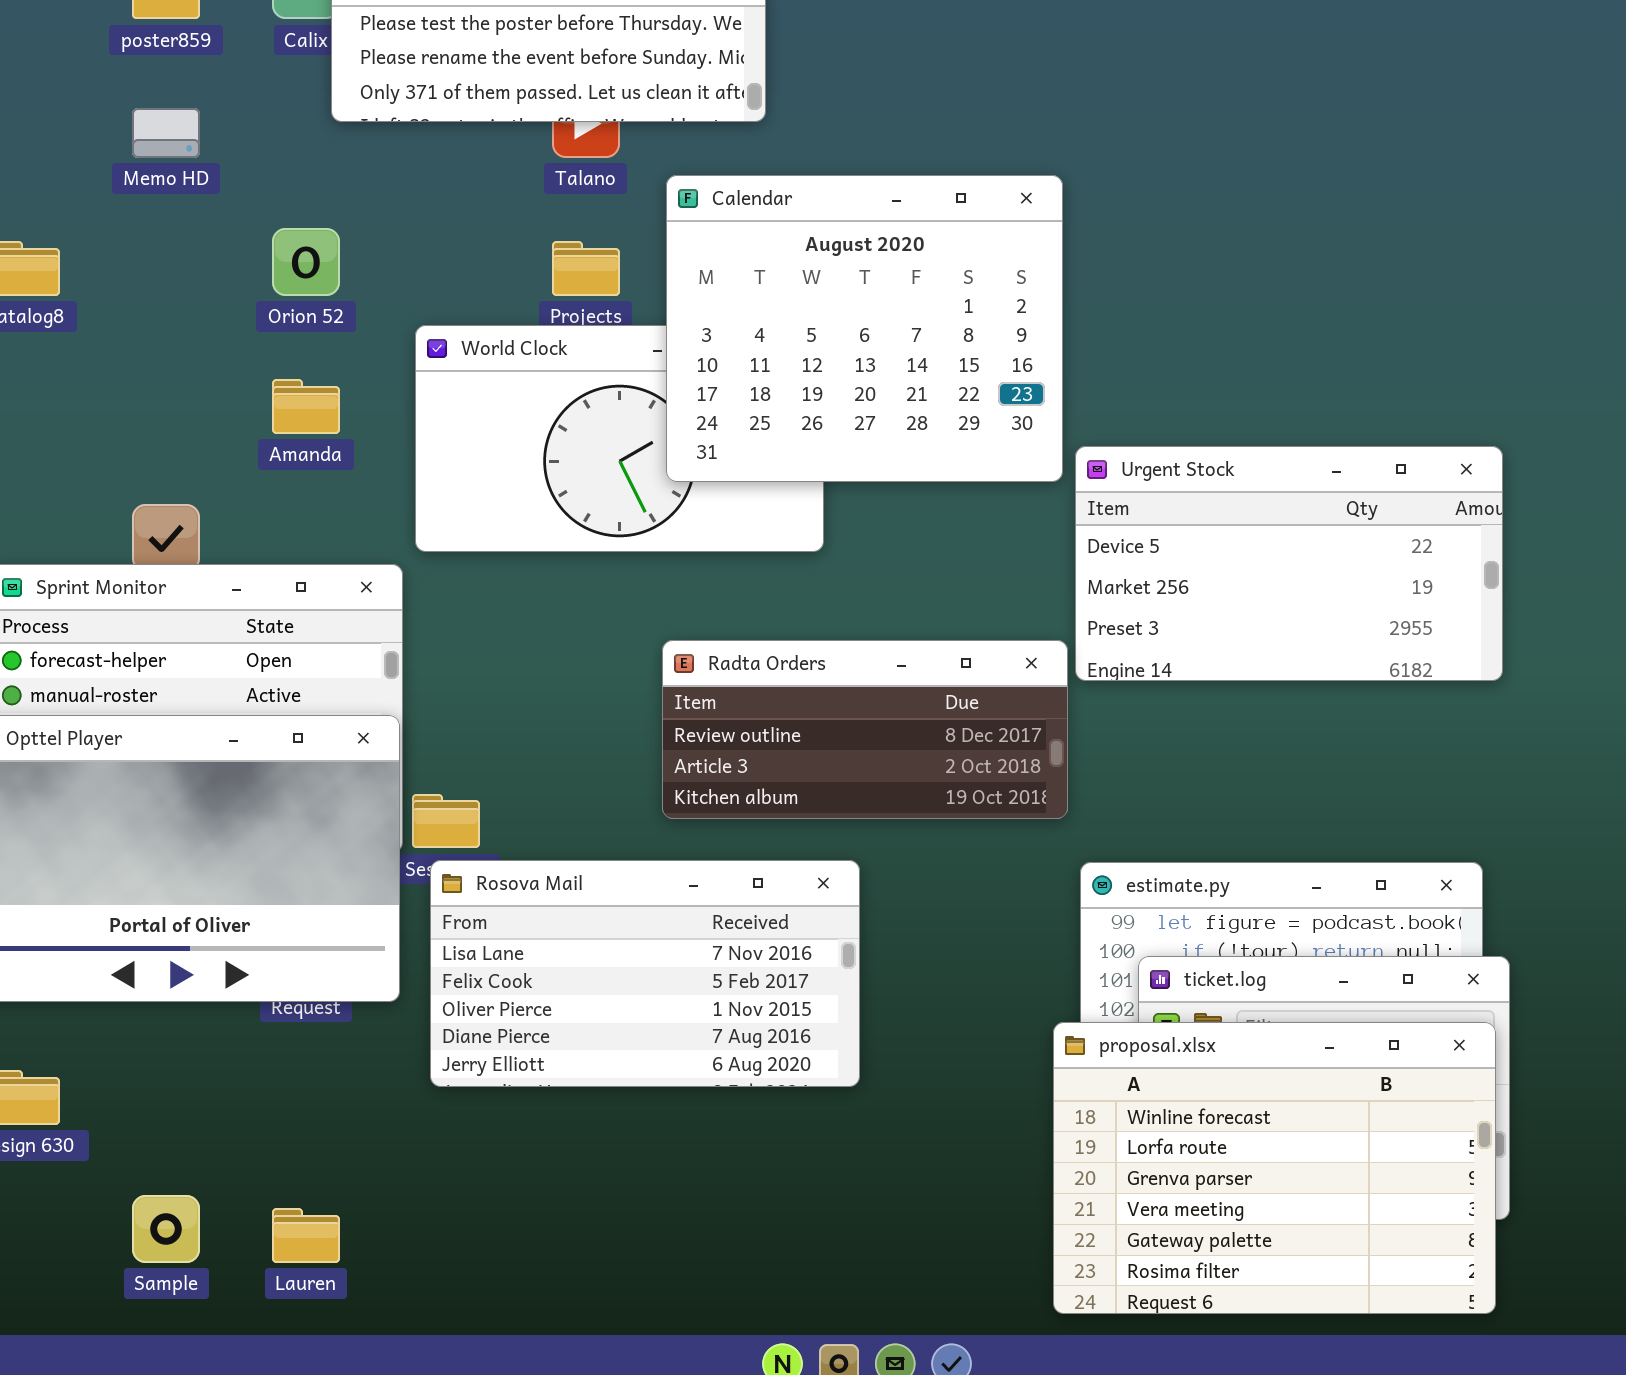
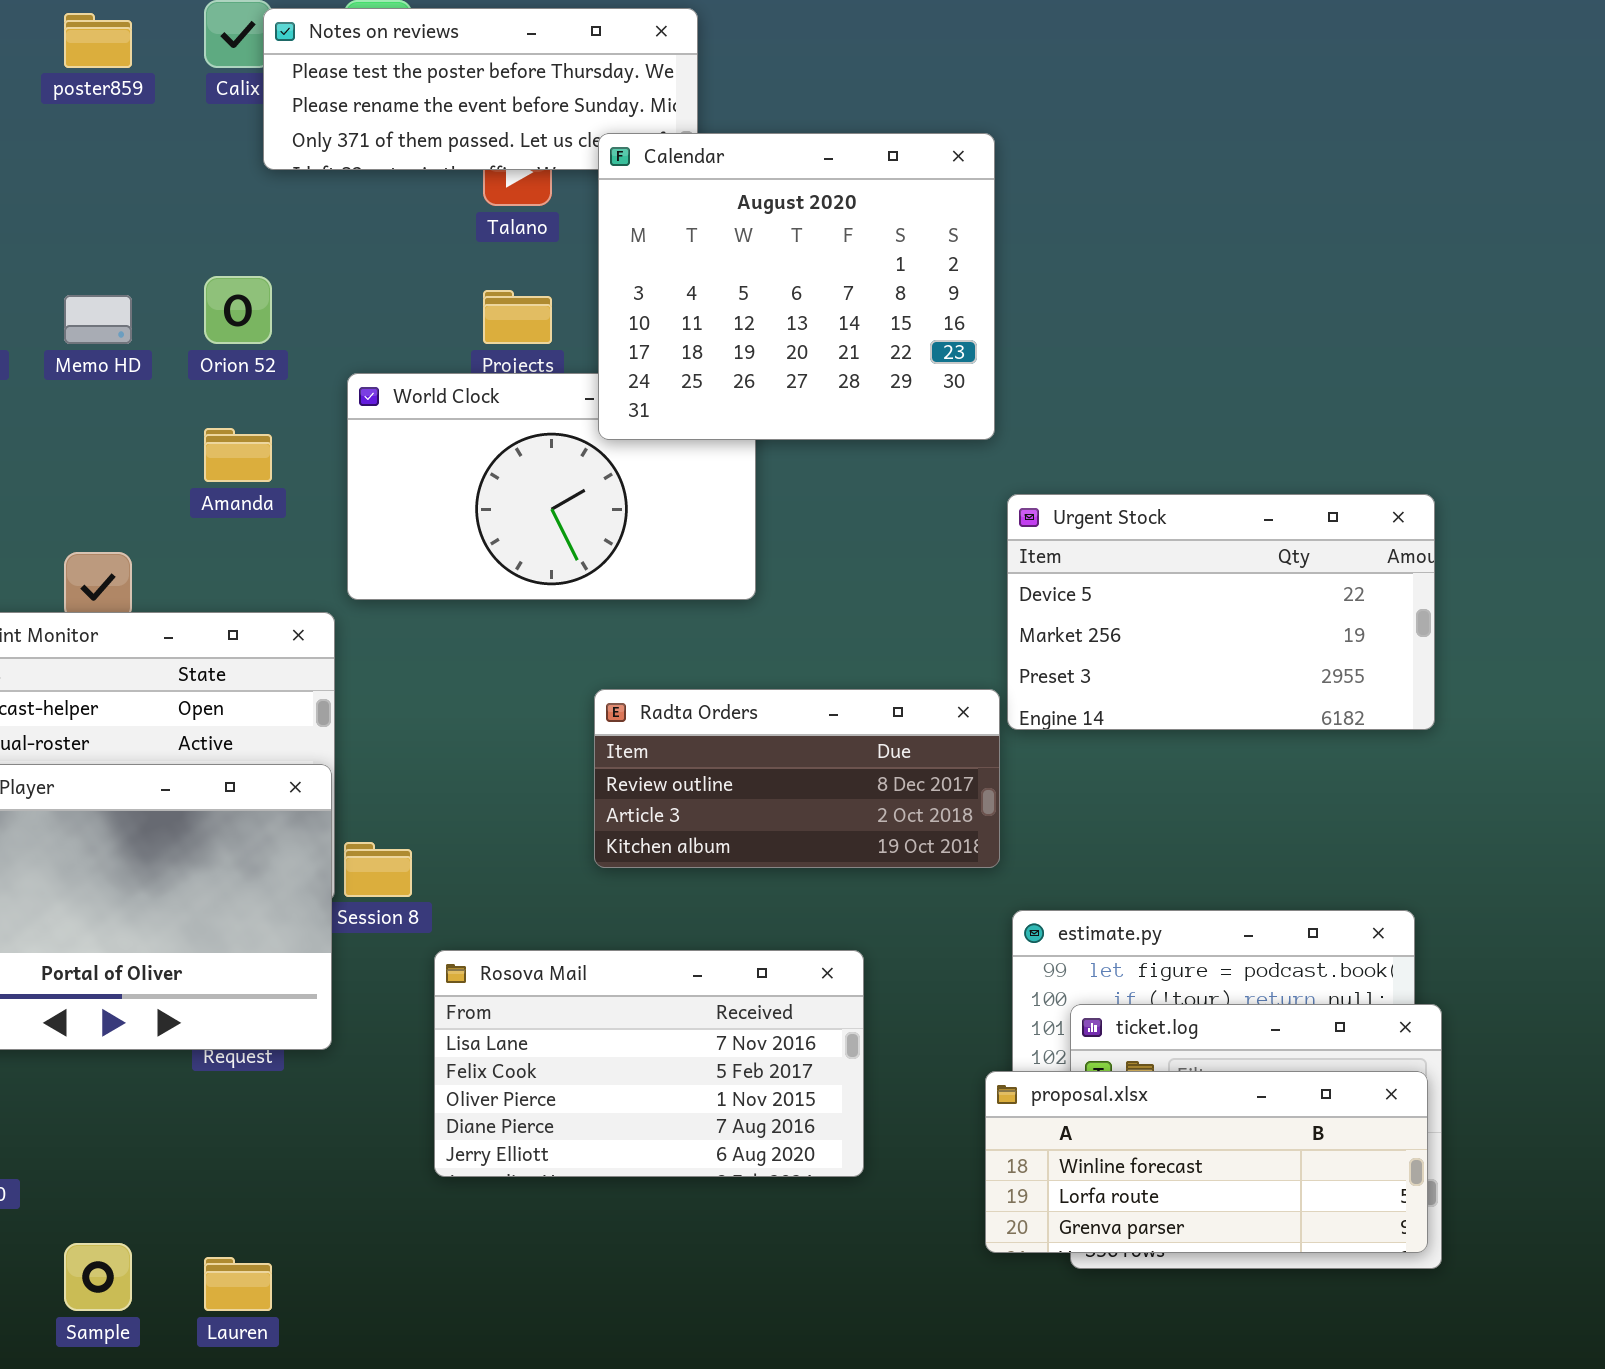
Memo HD: [132,108,200,158] -> [64,295,132,344], moved
Calendar: [666,175,1063,482] -> [598,133,995,440], moved
Rosova Mail: [430,860,860,1087] -> [434,950,864,1177], moved
proposal.xlsx: [1053,1022,1496,1314] -> [985,1071,1428,1253], resized

